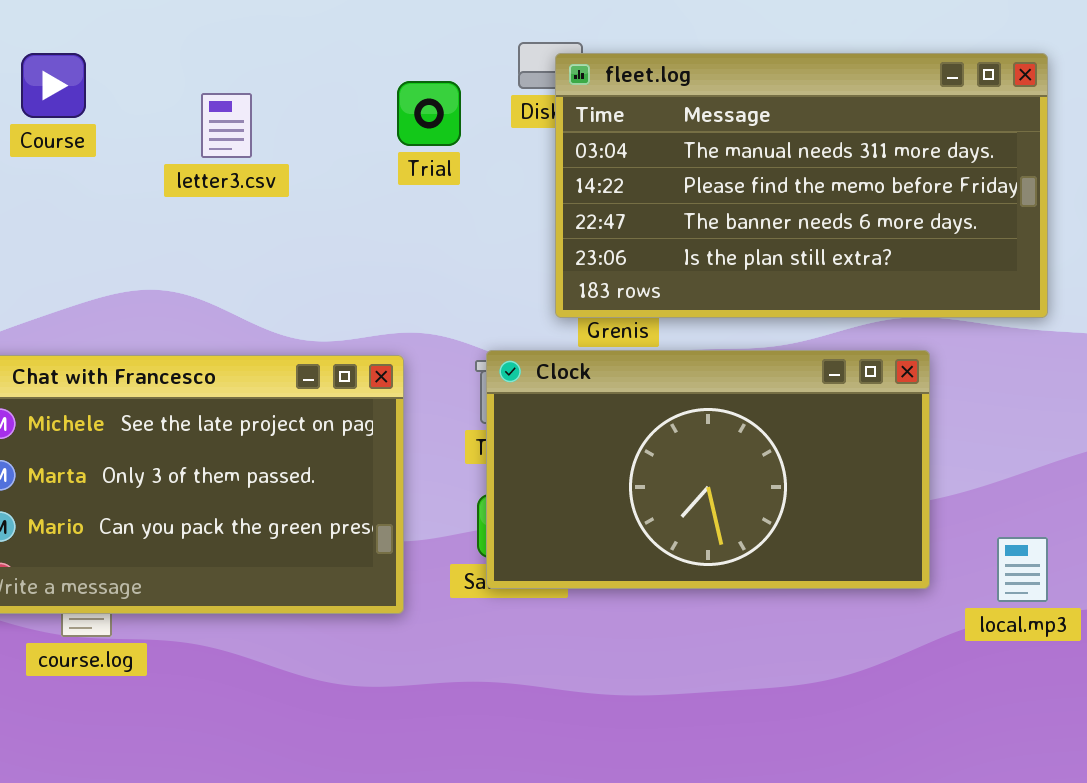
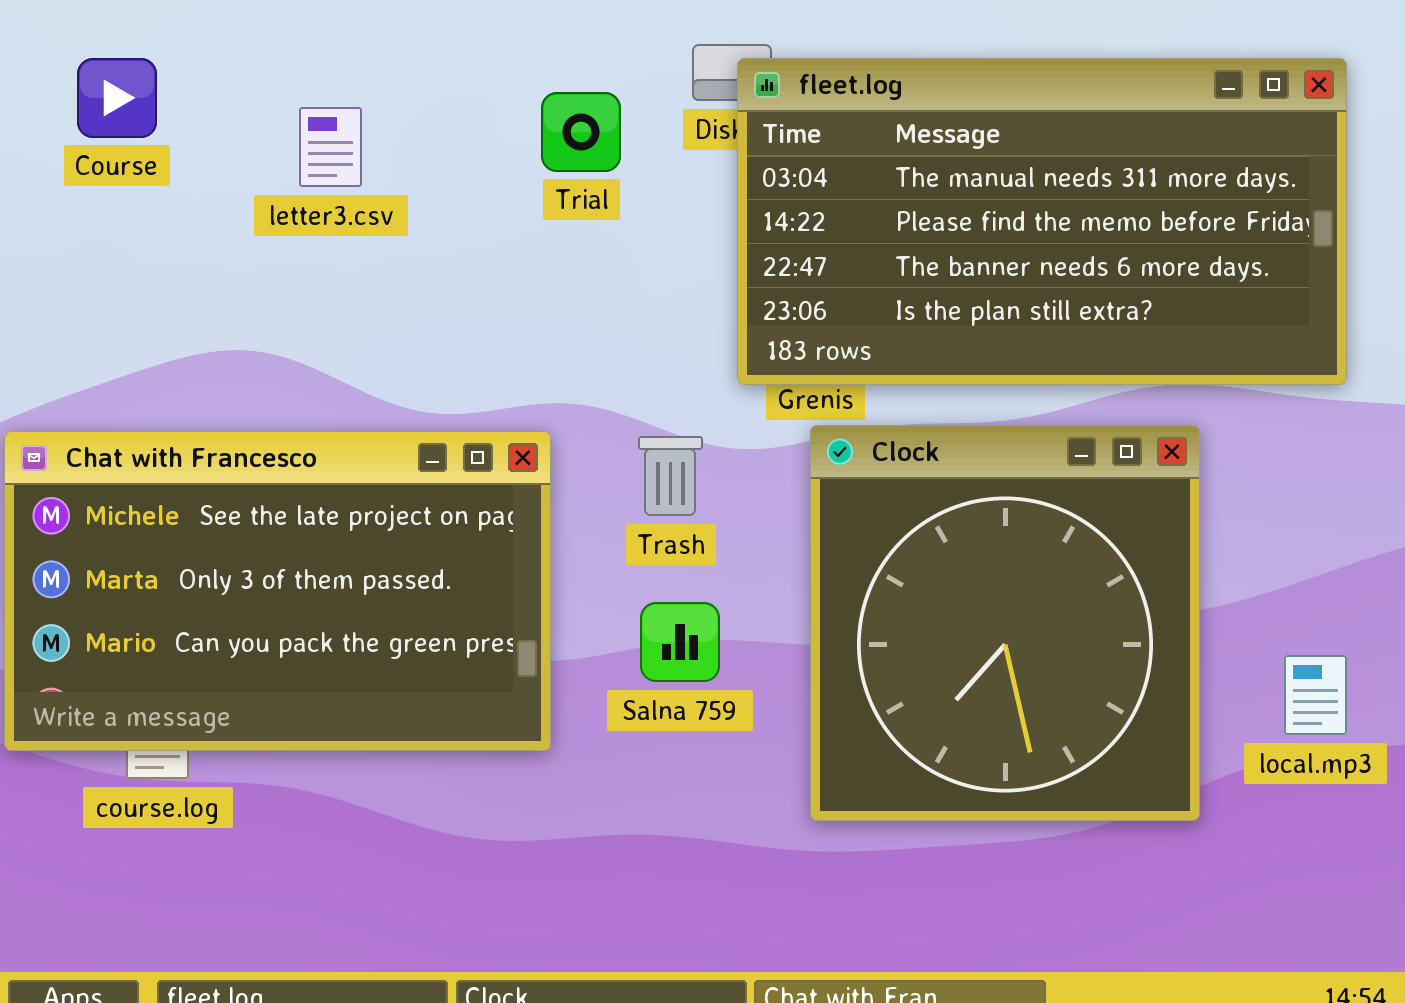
Clock: [486,350,930,589] -> [810,425,1200,821], resized

